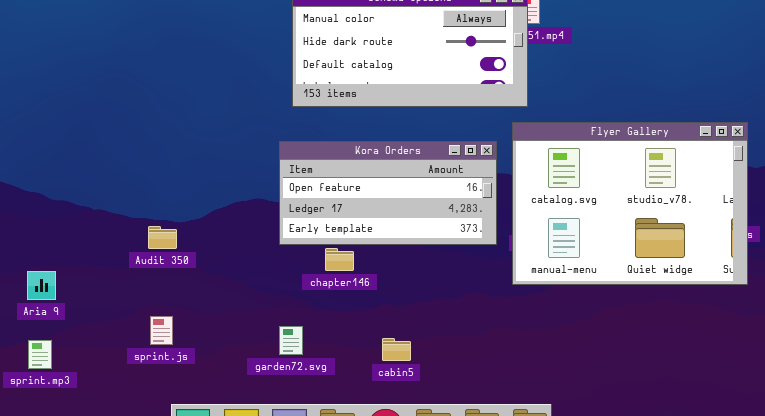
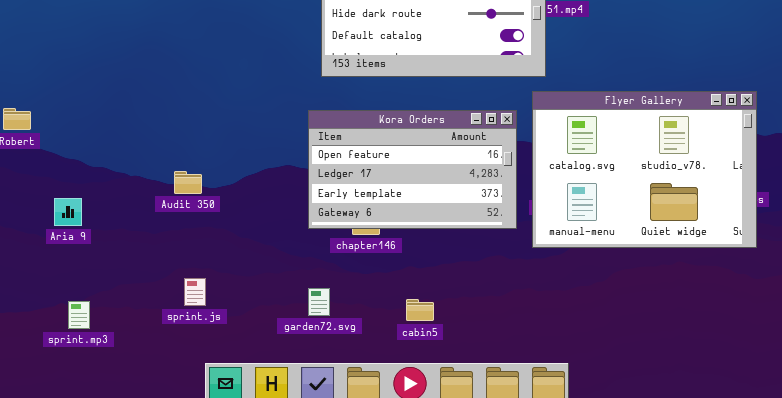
Kora Orders: [279,141,497,245] -> [308,110,517,229], resized
Audit 350: [148,226,177,249] -> [174,171,202,194], moved
Aria 9: [27,271,56,300] -> [54,198,82,226], moved

